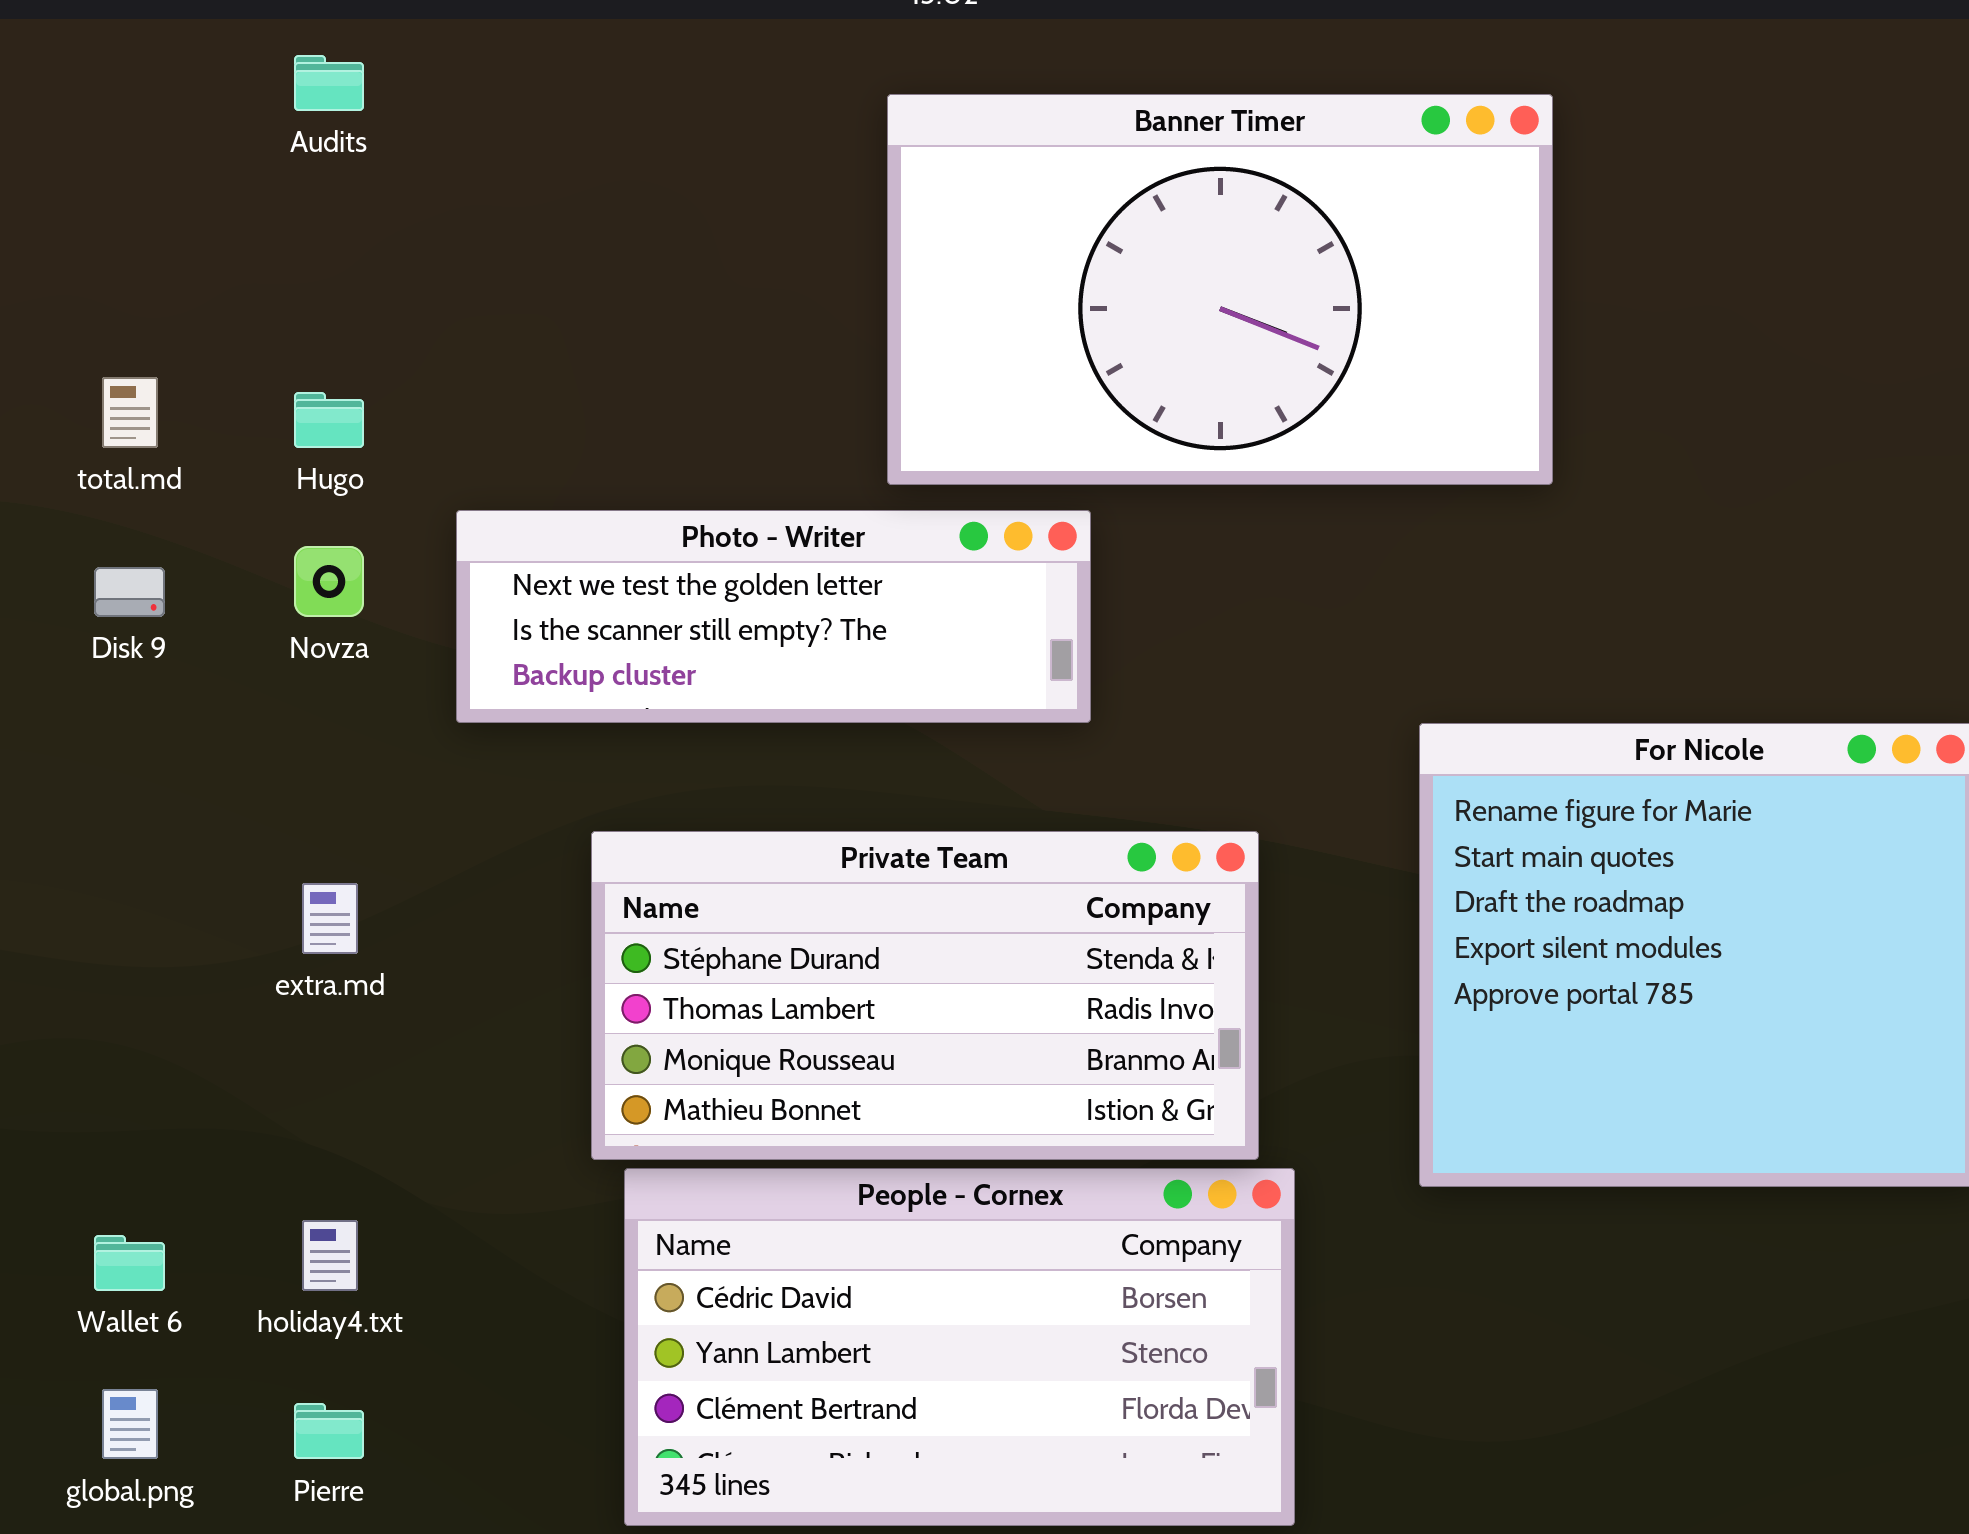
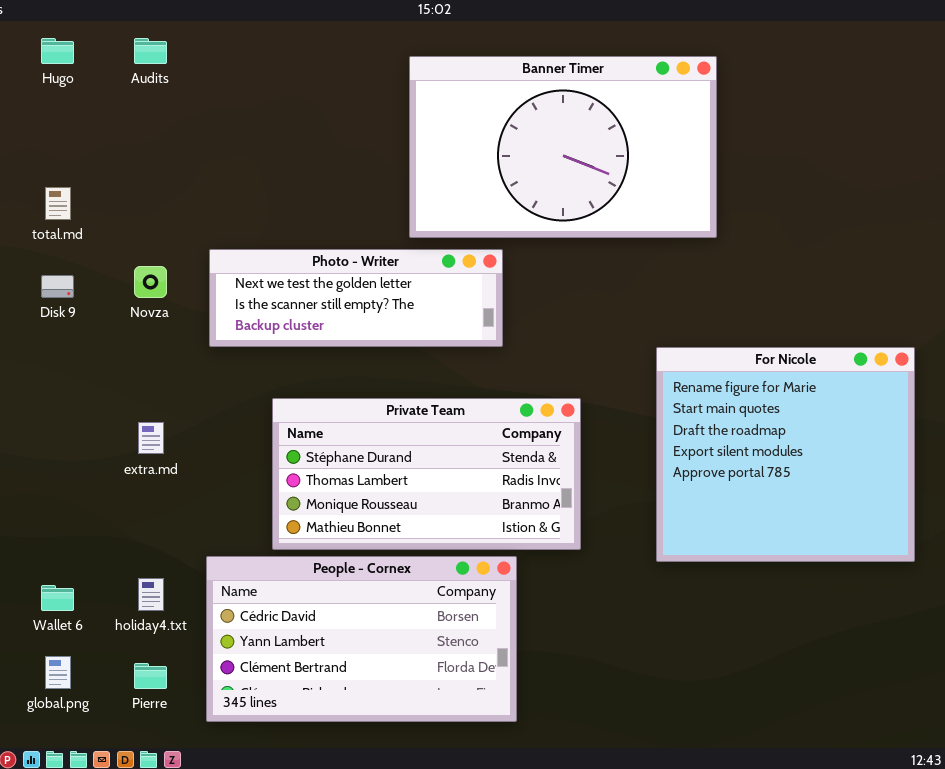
Hugo: [294,392,364,448] -> [41,38,74,64], moved
People - Cornex: [624,1168,1295,1526] -> [206,556,517,722], moved

